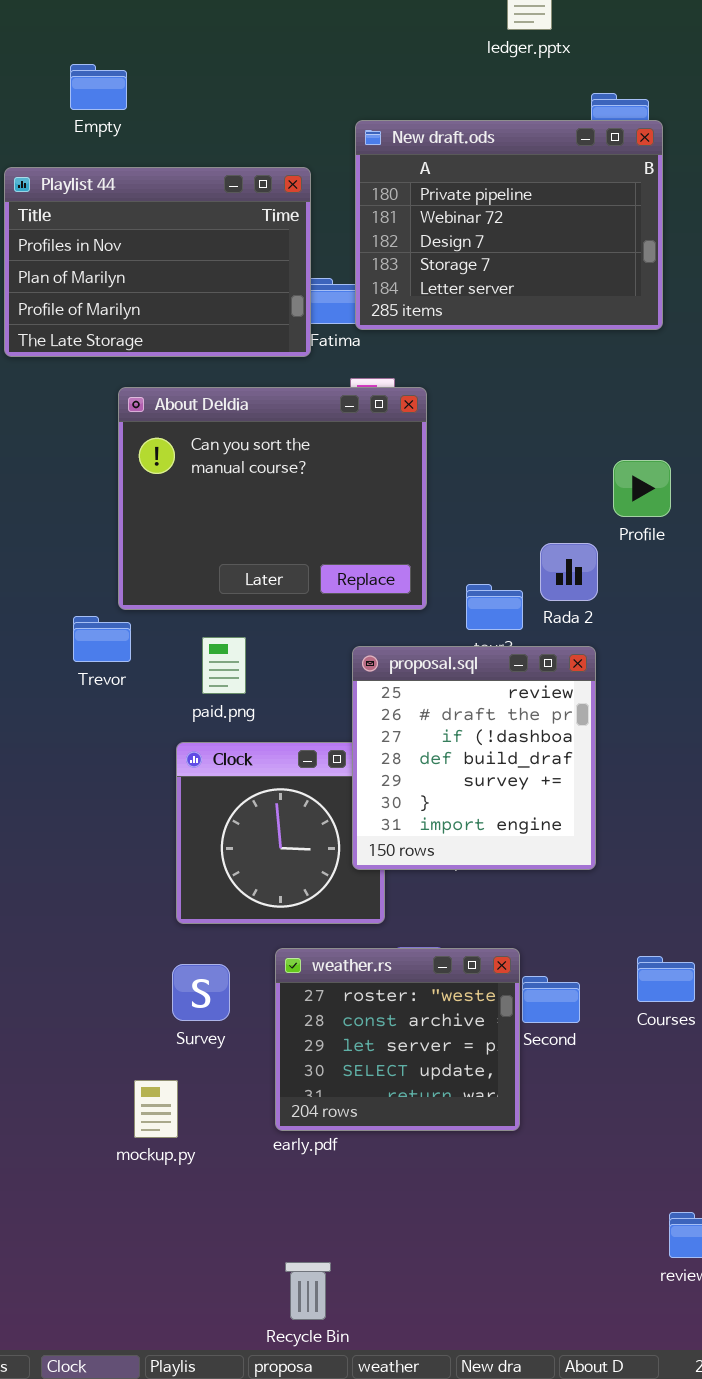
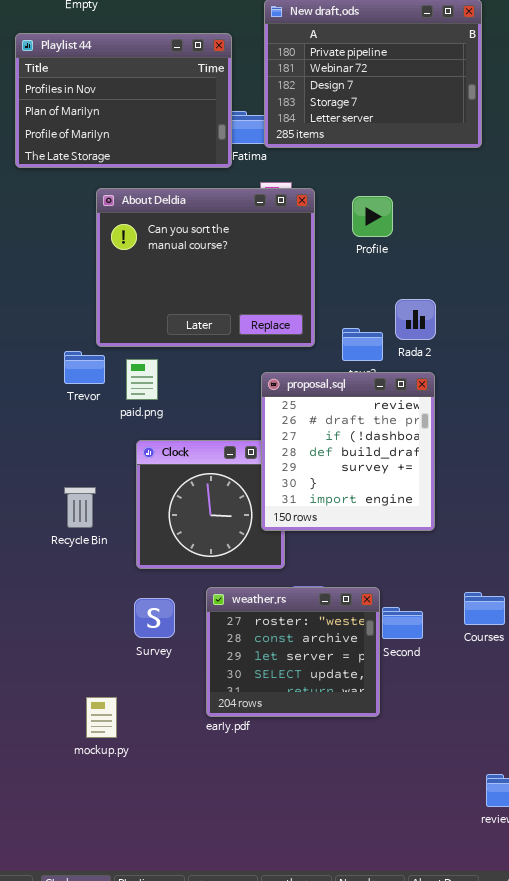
Profile: [613,460,671,517] -> [352,196,393,237], moved
paid.png: [202,637,246,694] -> [126,359,158,400], moved
mockup.py: [134,1080,178,1138] -> [86,697,117,738], moved
Recycle Bin: [285,1262,331,1320] -> [64,487,96,528], moved

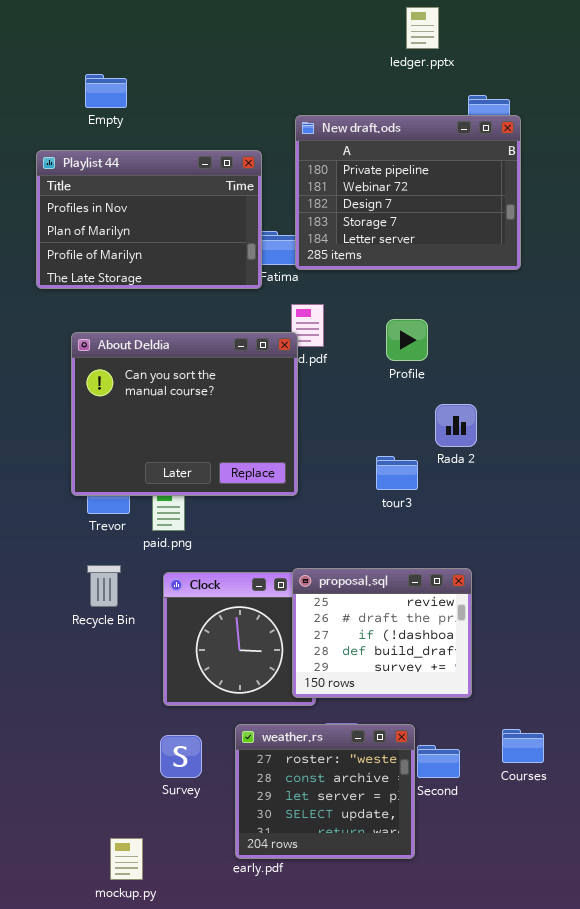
About Deldia: [96,188,315,347] -> [71,332,298,496], moved
Rada 2: [395,299,436,340] -> [435,404,477,447], moved
proposal.sql: [261,372,435,531] -> [292,568,472,698], moved, resized
Recycle Bin: [64,487,96,528] -> [87,565,121,607], moved

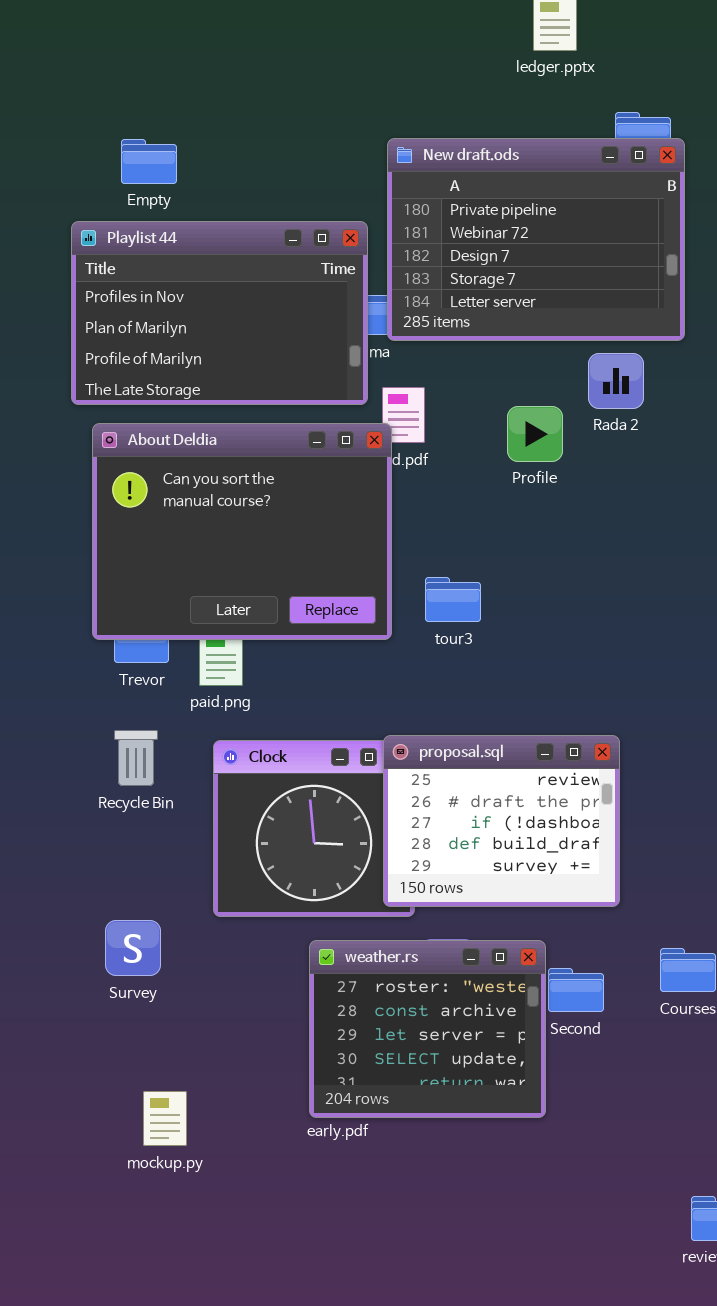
Empty: [85,74,127,108] -> [121,139,177,184], moved
Playlist 44: [36,150,262,289] -> [71,221,368,405], moved
Rada 2: [435,404,477,447] -> [588,353,644,409], moved
tour3: [376,456,418,490] -> [425,577,481,622], moved
Survey: [160,735,202,778] -> [105,920,161,976], moved

